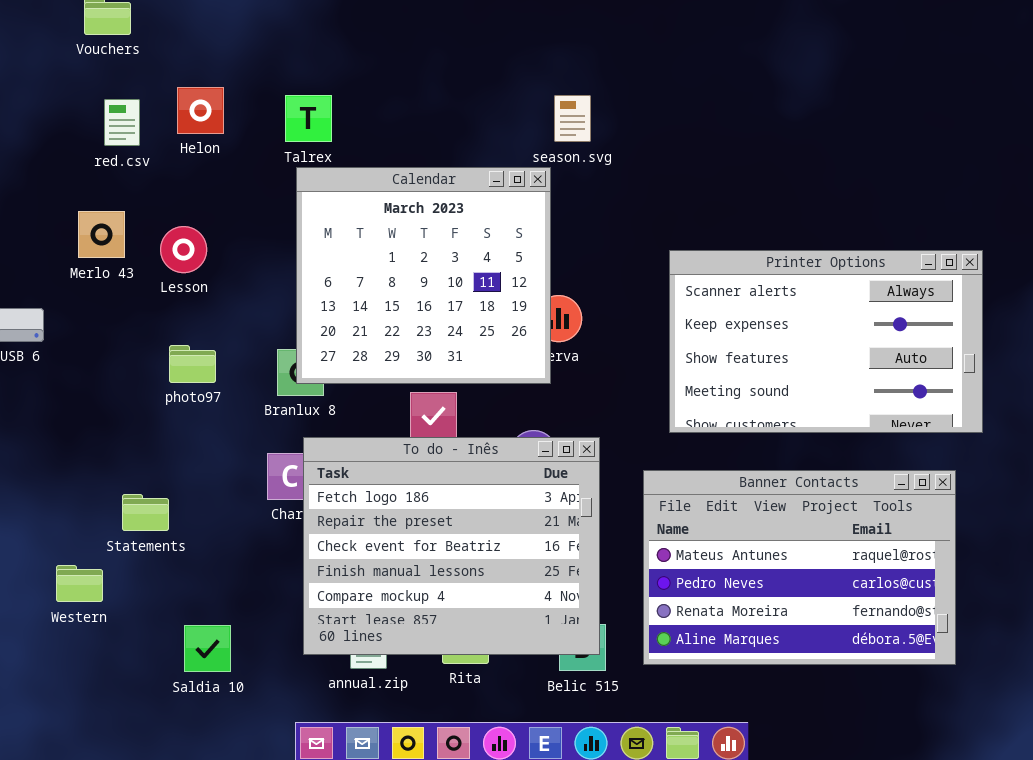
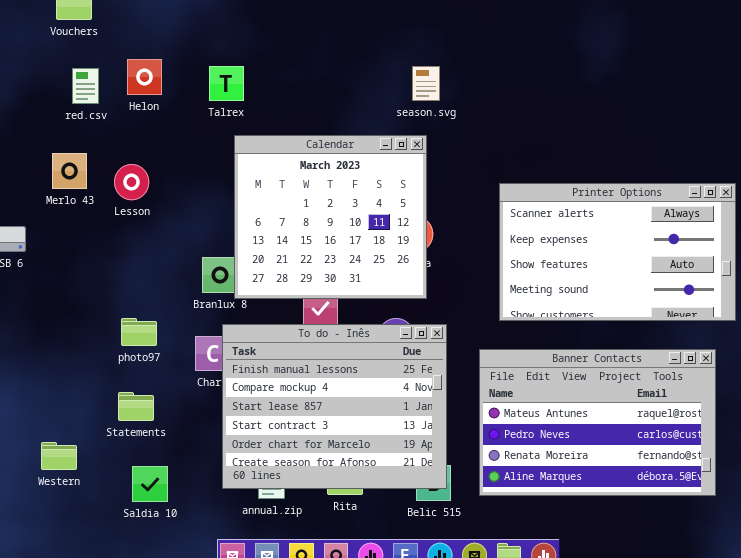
Calendar: [296,167,551,384] -> [234,135,427,299], moved
photo97: [169,345,216,383] -> [121,318,157,346], moved
To do - Inês: [303,437,600,655] -> [222,324,447,489], scrolled down 3 rows
Statements: [122,494,169,531] -> [118,392,154,421], moved
Western: [56,565,103,602] -> [41,442,77,470], moved

